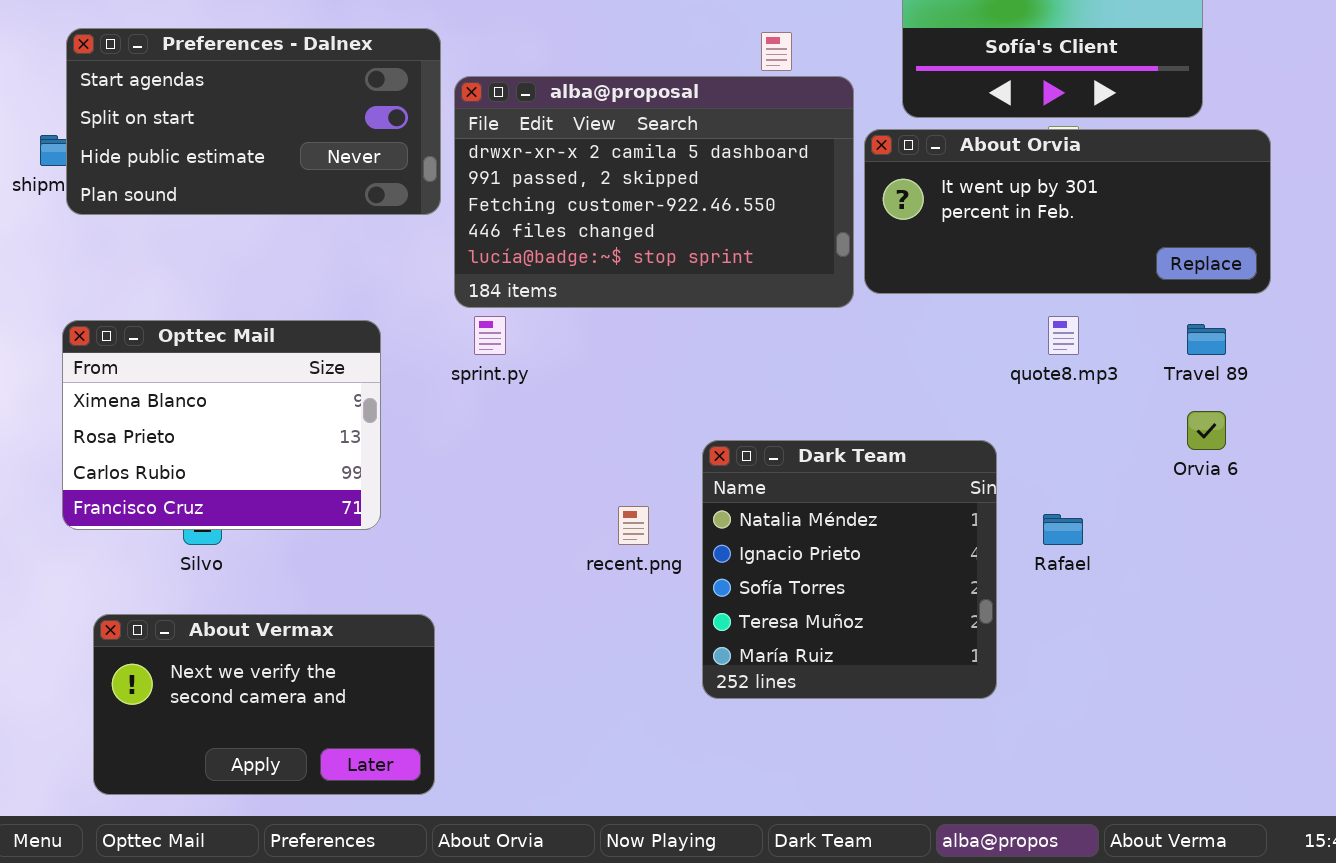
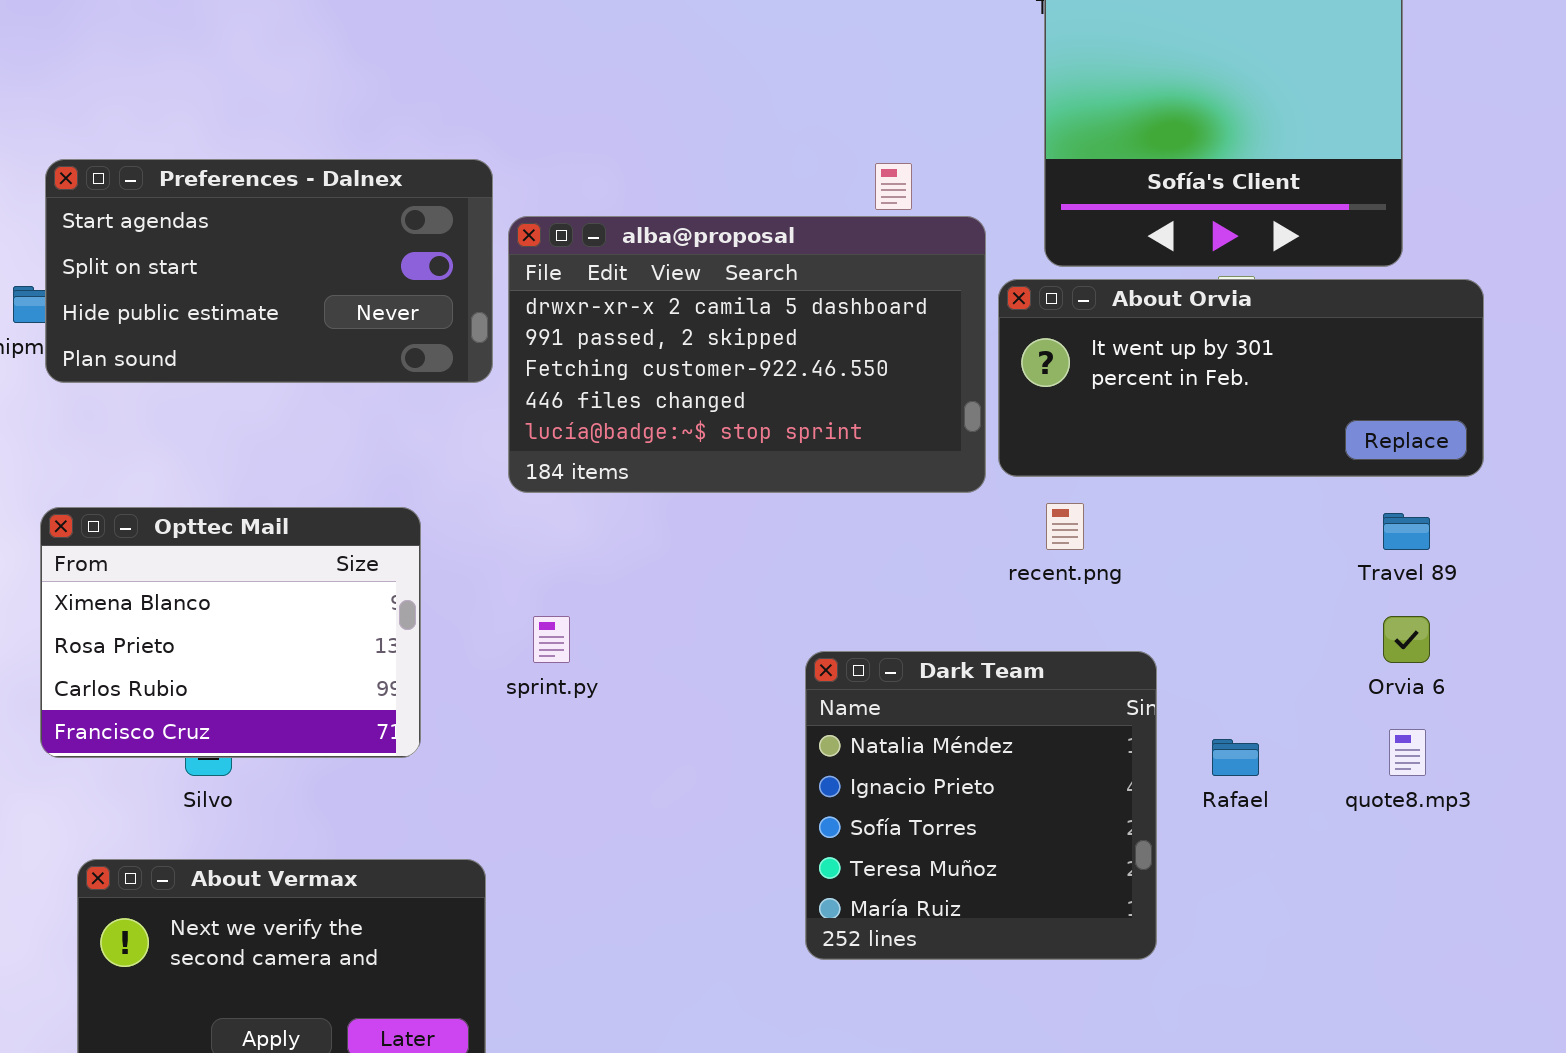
sprint.py: [474,316,506,355] -> [533,616,570,663], moved
quote8.mp3: [1048,316,1079,355] -> [1389,729,1426,776], moved
recent.png: [618,506,649,545] -> [1046,503,1084,550], moved

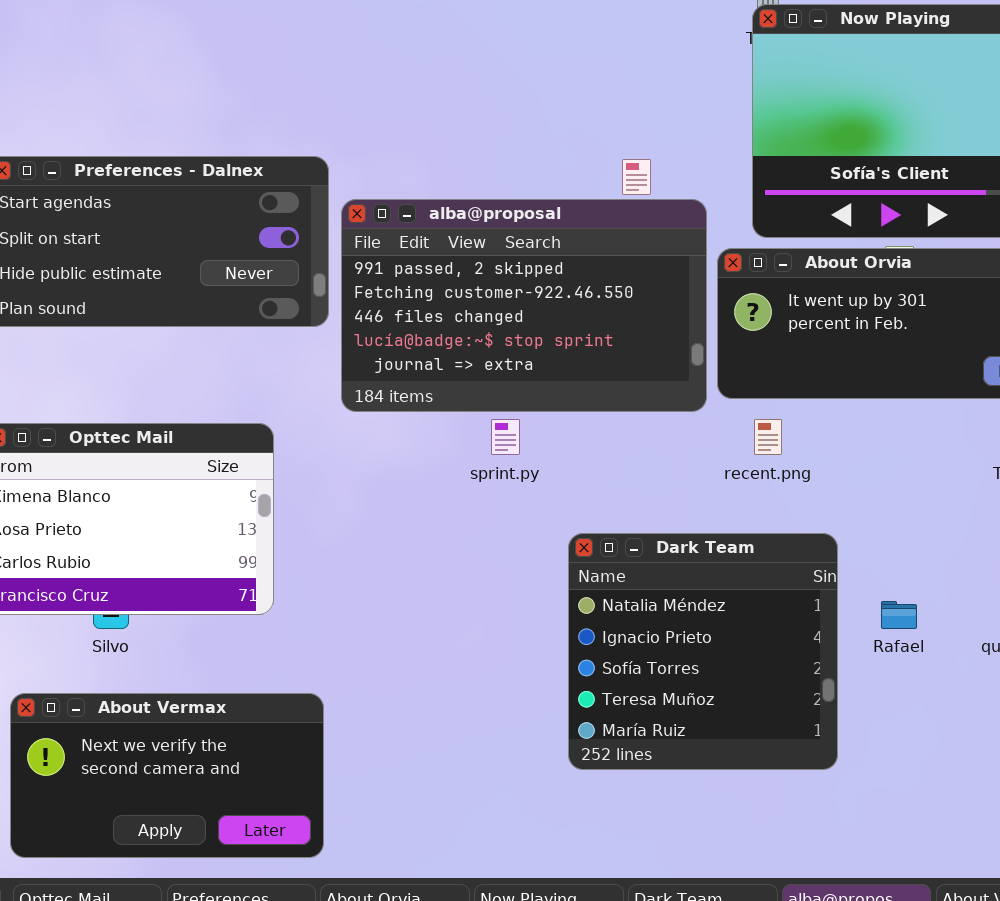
alba@proposal: [508,216,986,493] -> [341,199,707,412], scrolled down 1 row
sprint.py: [533,616,570,663] -> [491,419,520,455], moved

